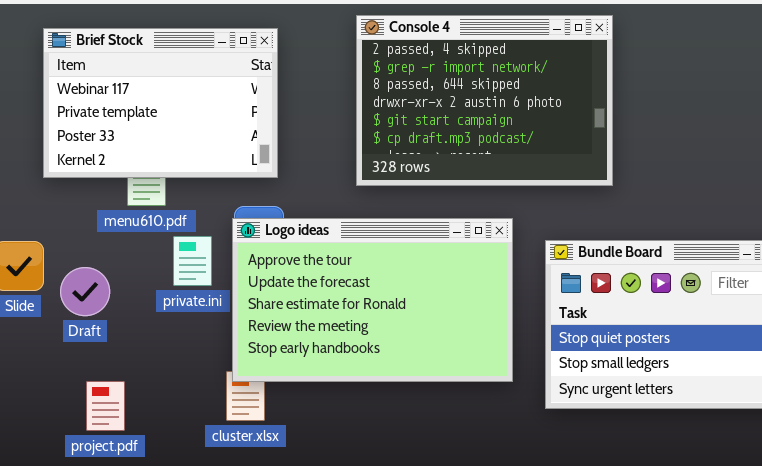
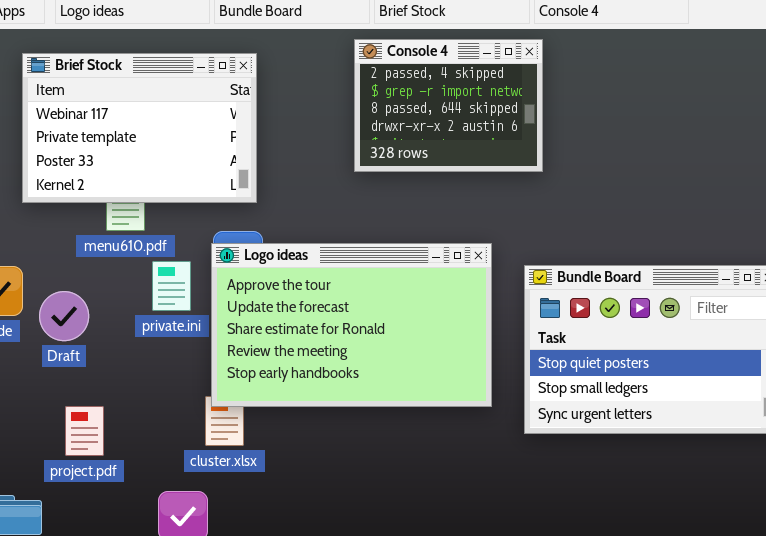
Console 4: [356,15,613,186] -> [354,39,543,172], moved, resized

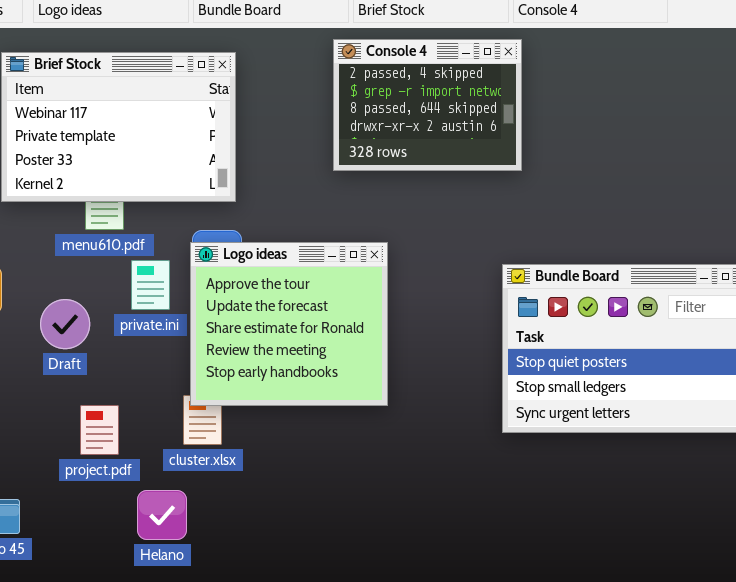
Logo ideas: [211,243,492,407] -> [190,242,388,406], resized
Draft: [39,291,89,341] -> [40,299,90,349], moved
project.pdf: [65,406,104,456] -> [80,405,119,455], moved

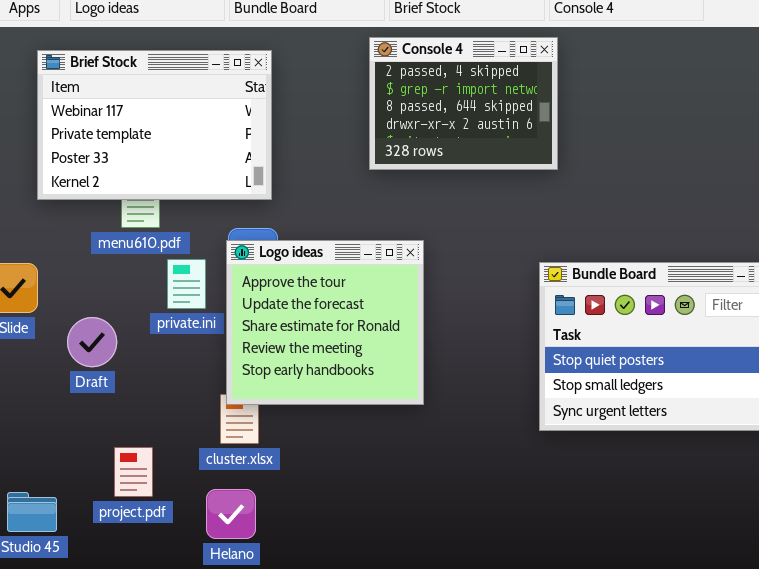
Draft: [40,299,90,349] -> [67,317,117,367], moved
project.pdf: [80,405,119,455] -> [114,447,153,497], moved
Helano: [137,490,187,540] -> [206,489,256,539], moved

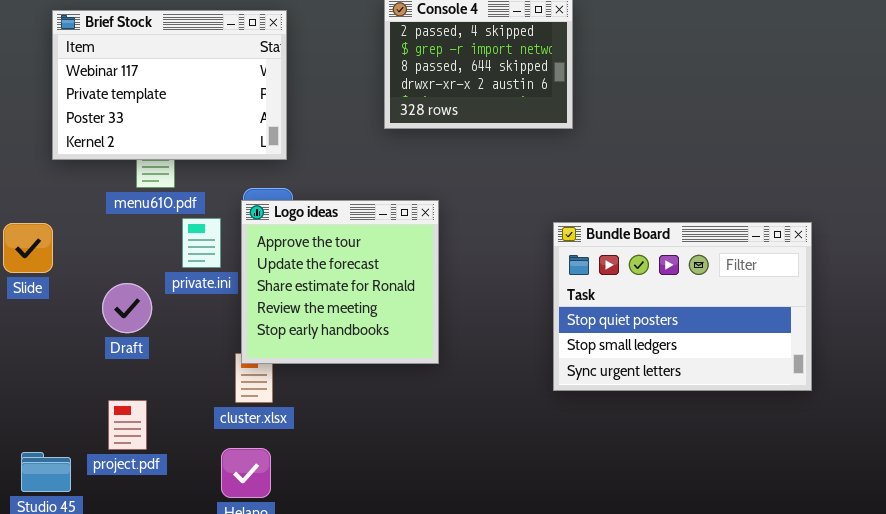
Draft: [67,317,117,367] -> [102,283,152,333], moved
project.pdf: [114,447,153,497] -> [108,400,147,450], moved

